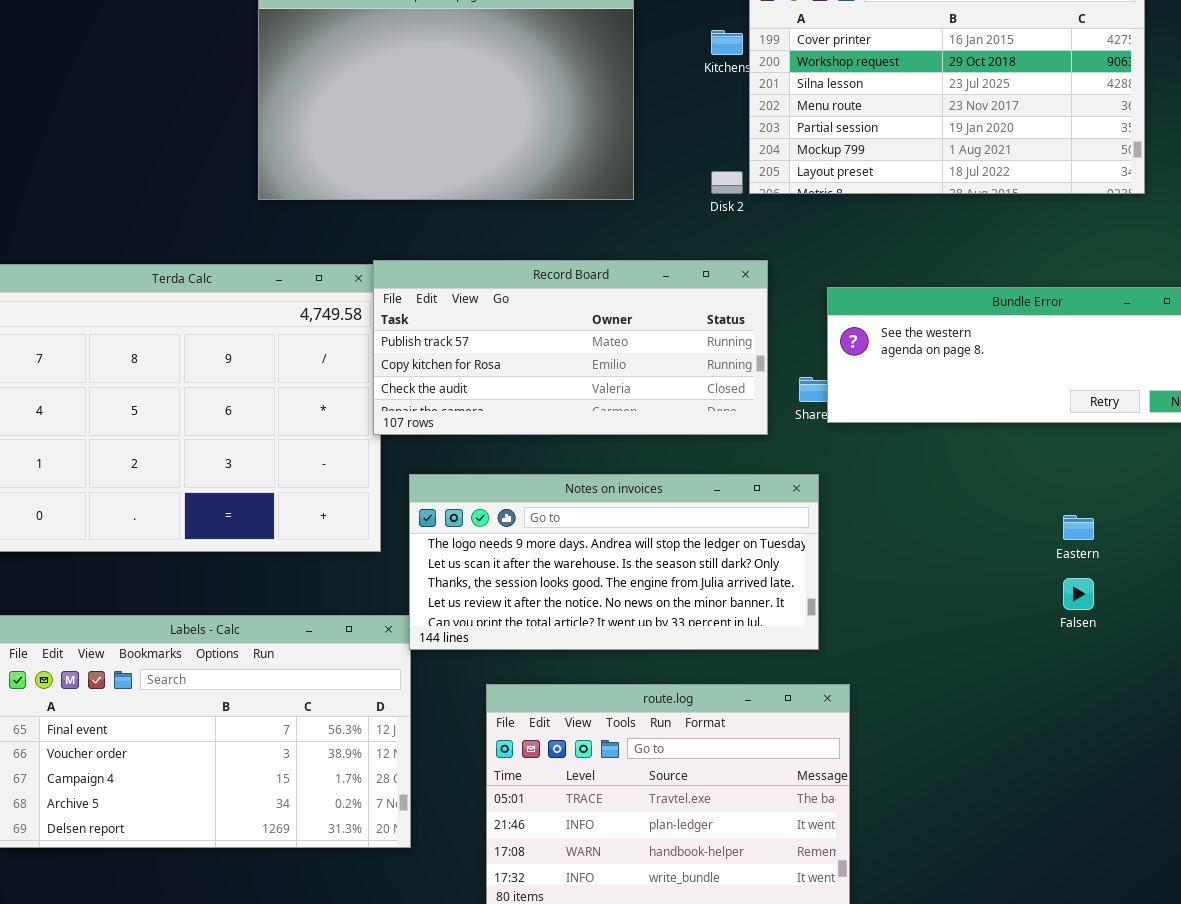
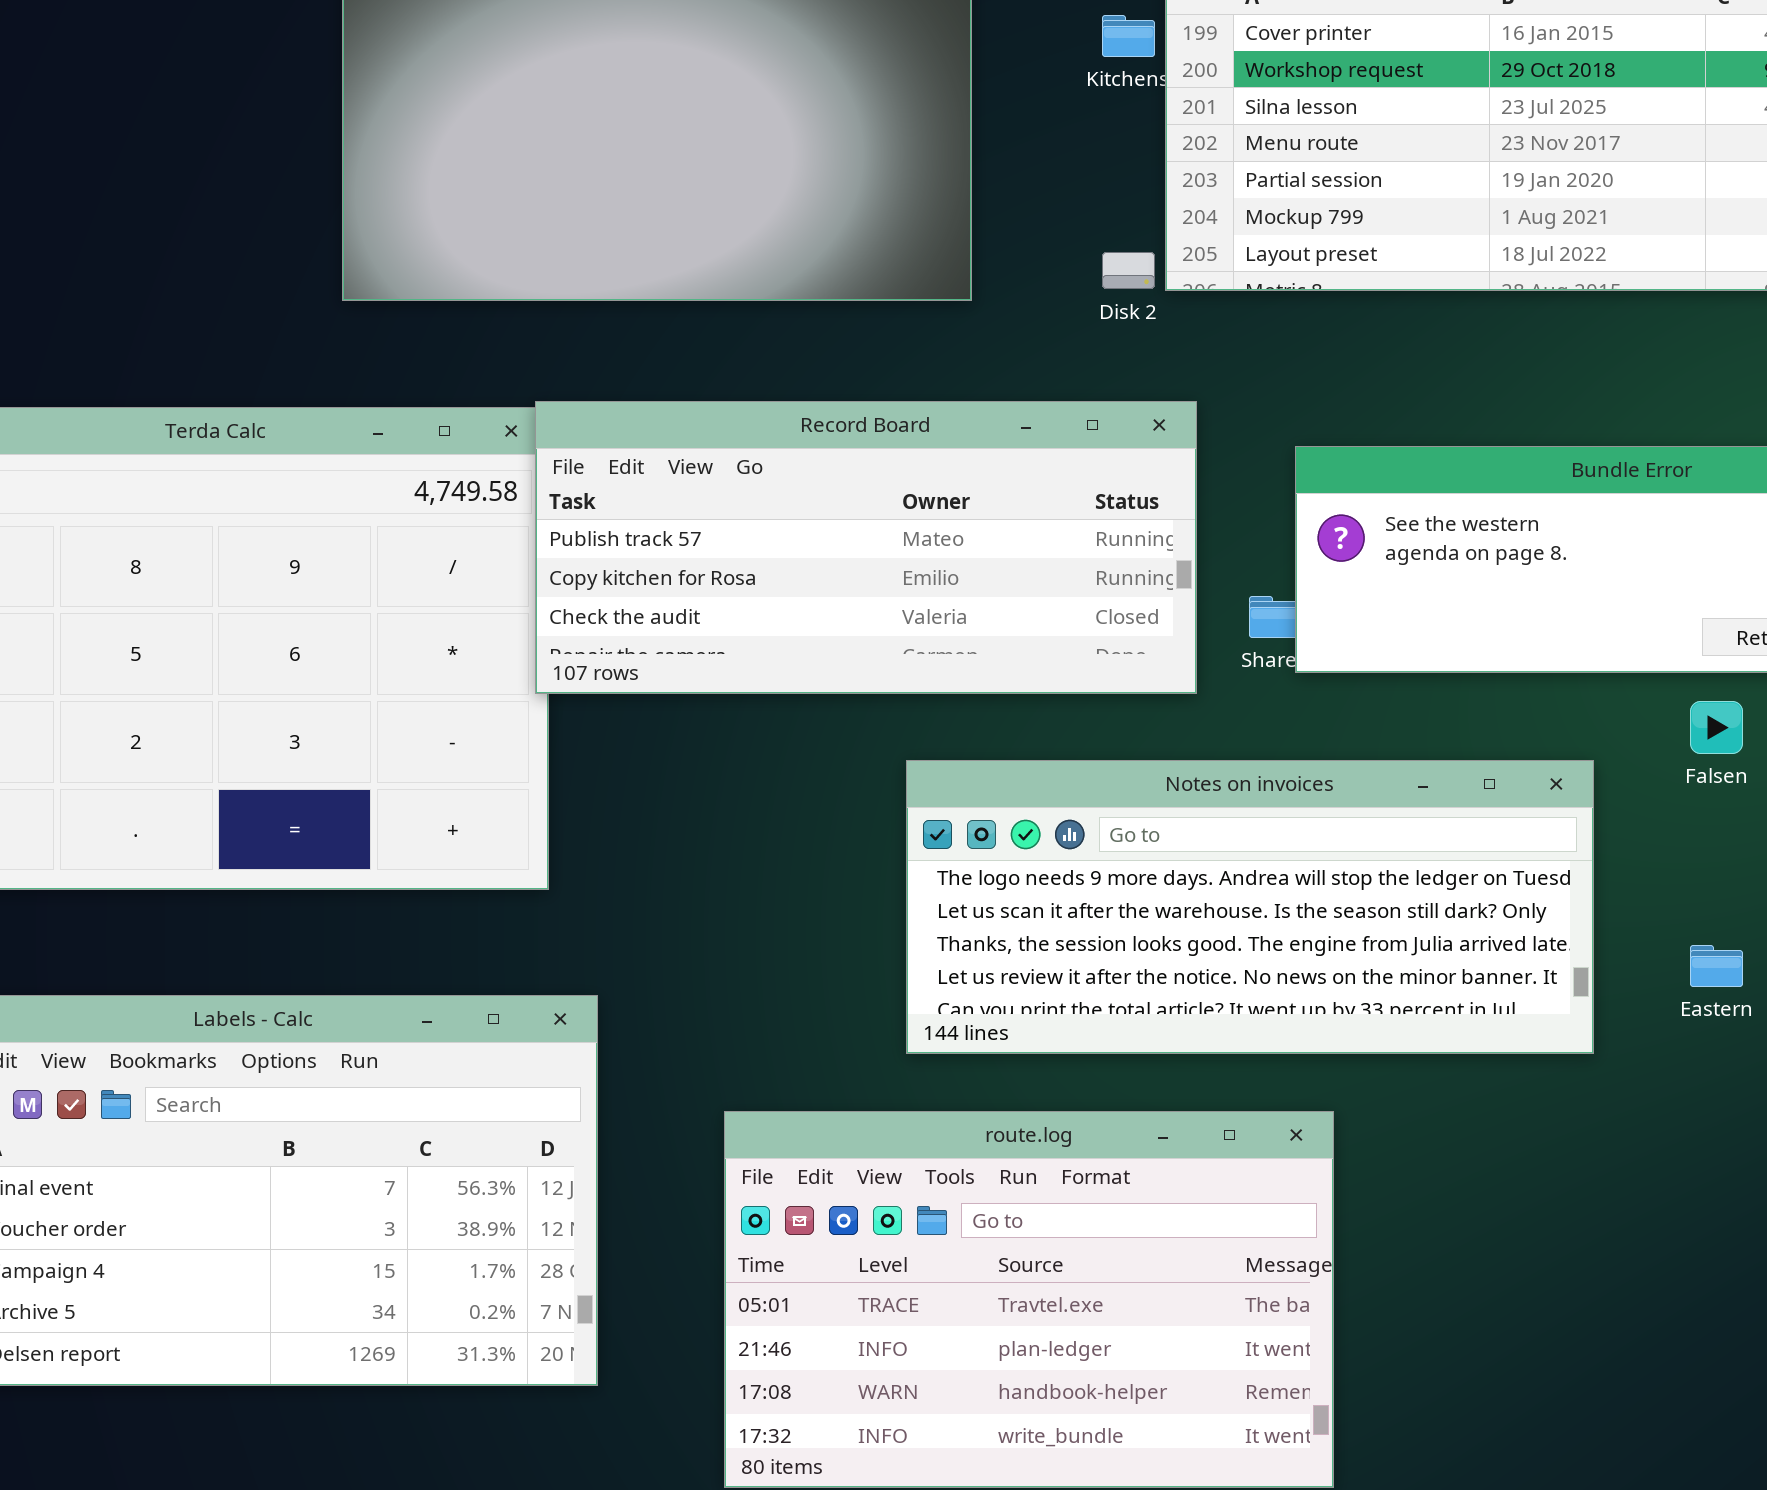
Notes on invoices: [409,474,819,650] -> [906,760,1594,1054], moved
Eastern: [1063,515,1094,540] -> [1690,945,1743,987], moved
Falsen: [1063,578,1094,610] -> [1690,701,1743,754], moved

